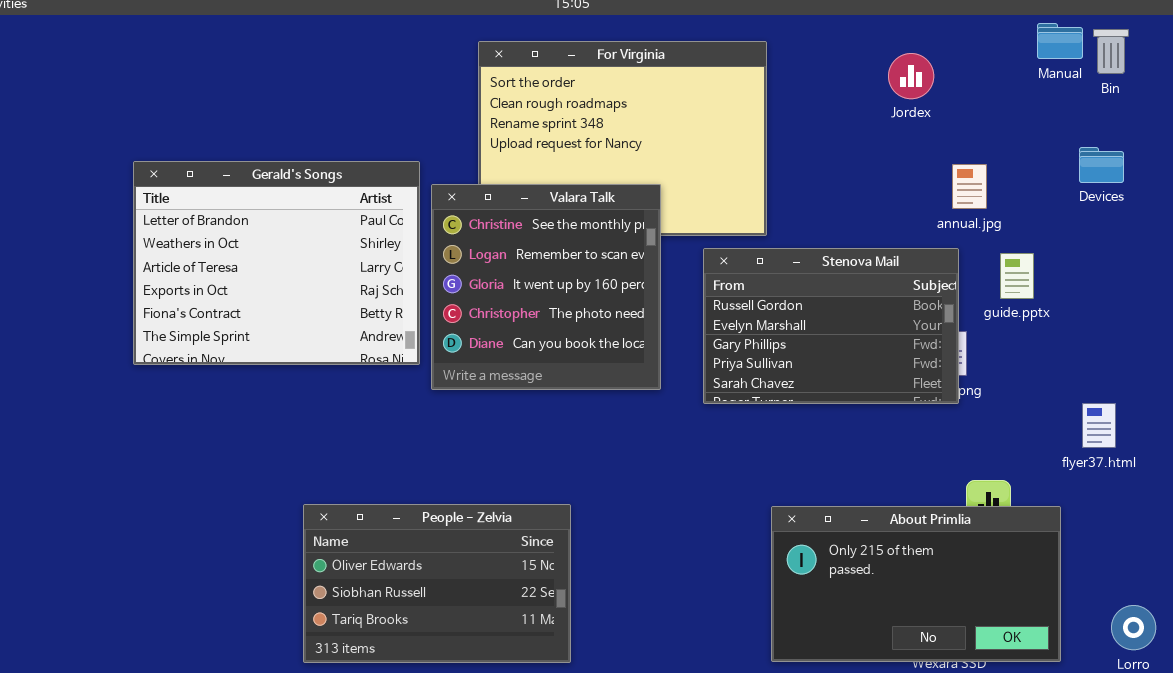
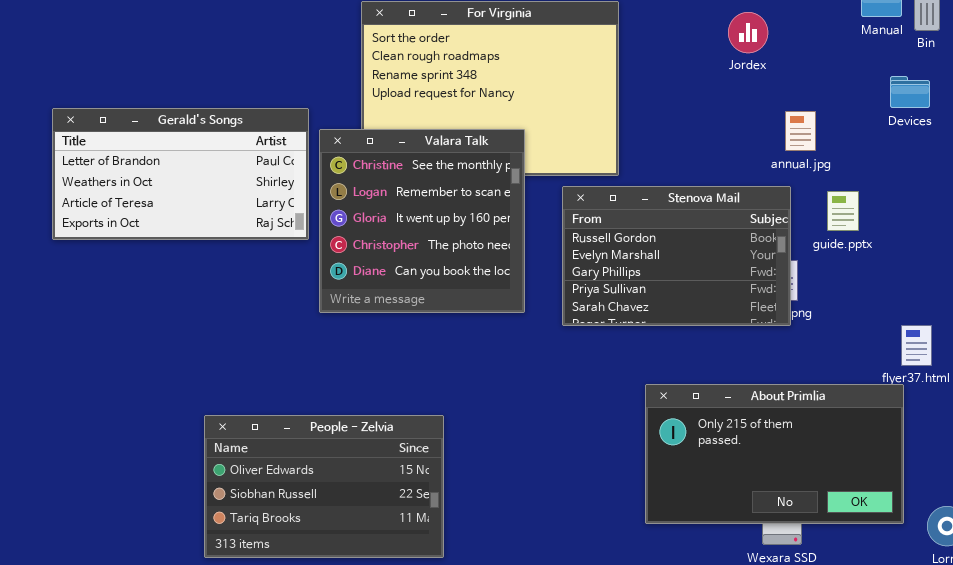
Devices: [1079,147,1124,183] -> [890,76,930,108], moved
Gerald's Songs: [133,161,420,365] -> [52,108,309,240], resized
About Primlia: [771,506,1061,662] -> [645,384,904,524], moved

